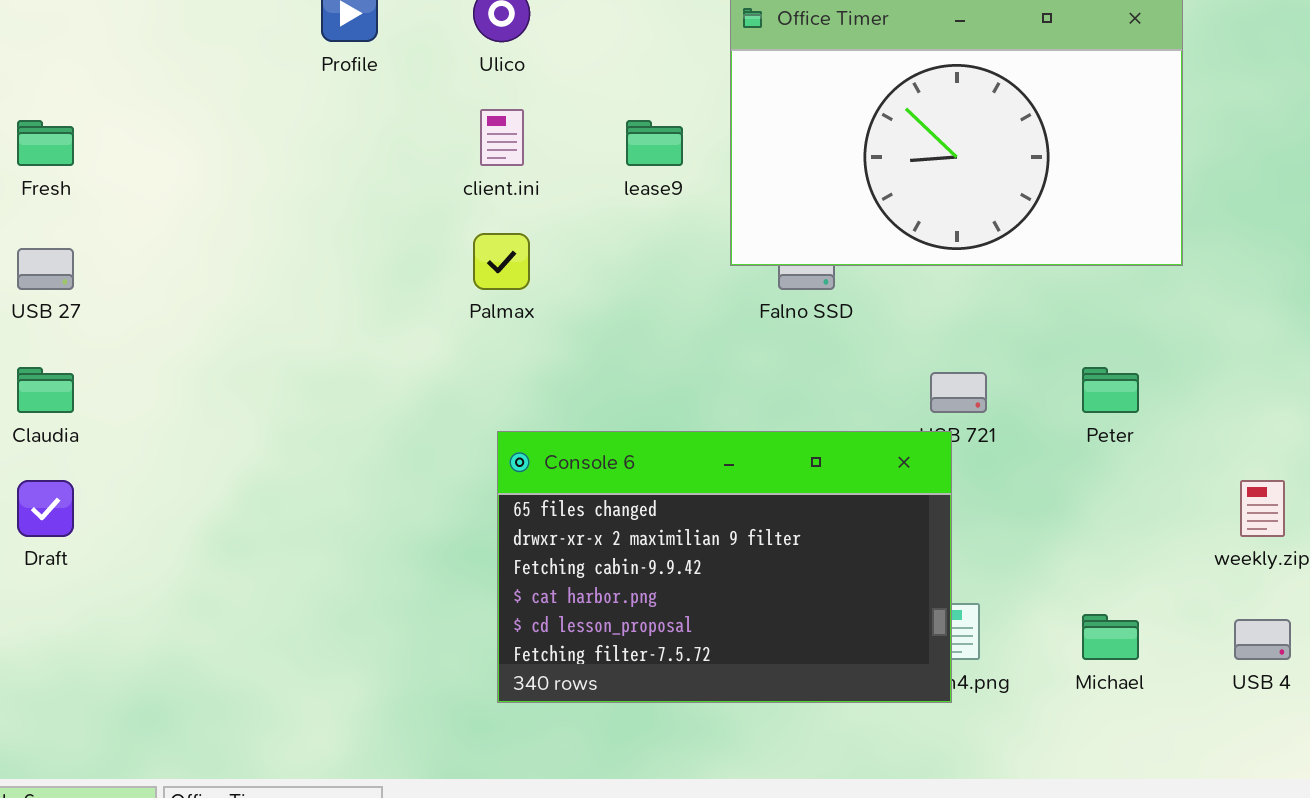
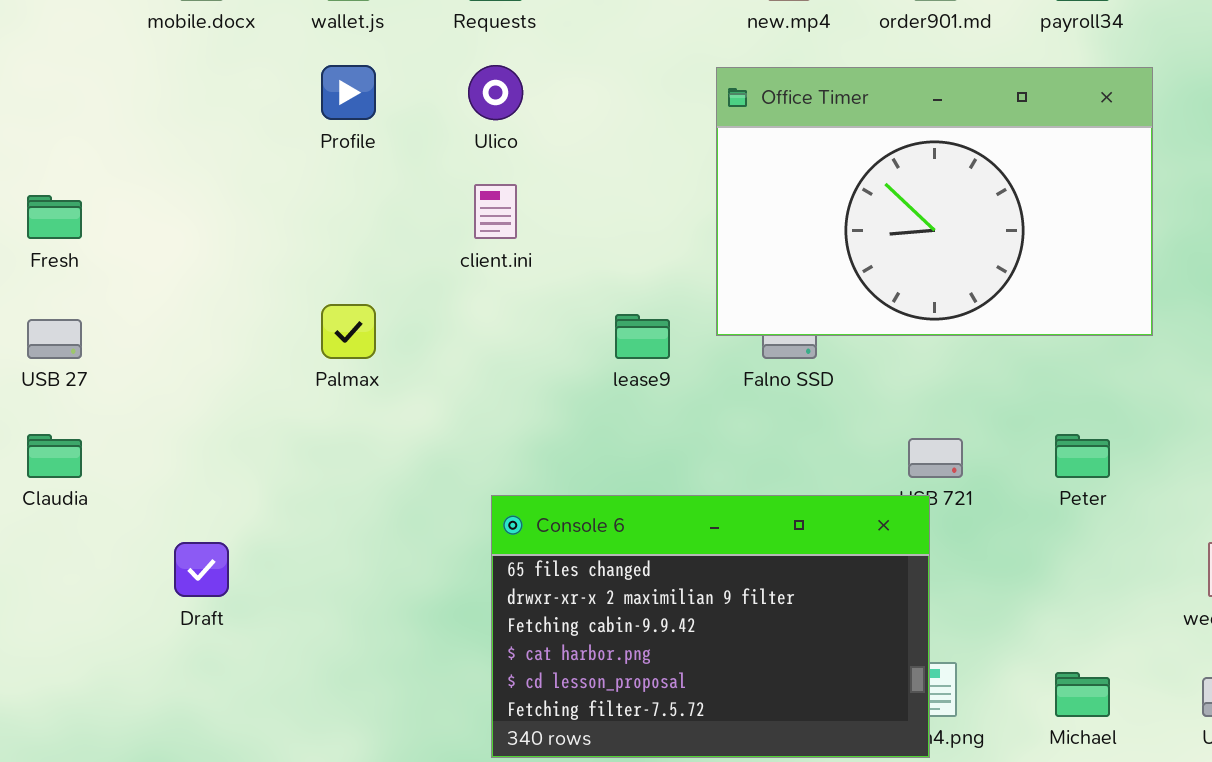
lease9: [626,120,683,166] -> [615,314,670,359], moved
Palmax: [473,233,530,290] -> [321,304,376,359], moved
Draft: [17,480,74,537] -> [174,542,229,597], moved

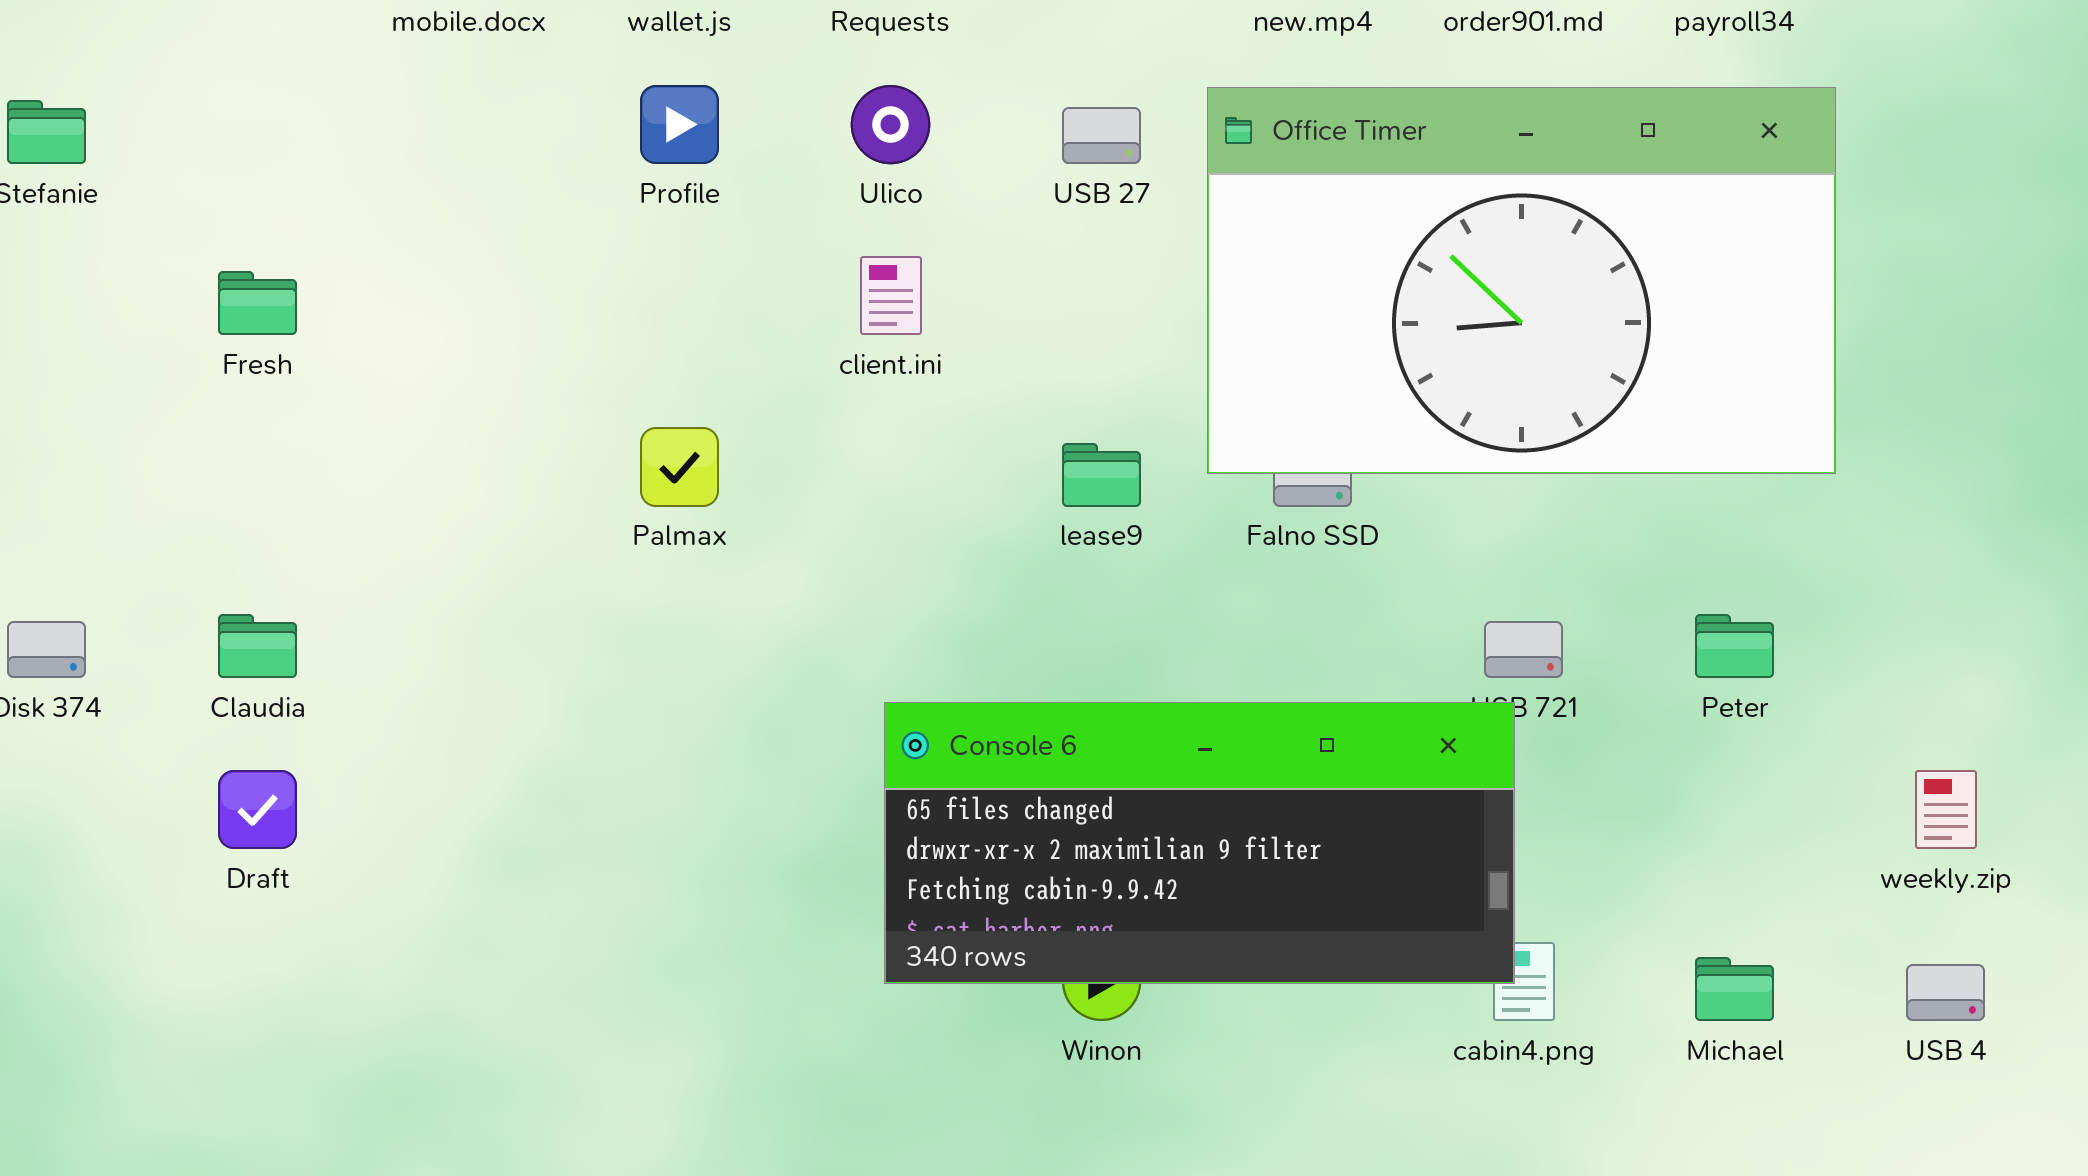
USB 27: [27,319,82,359] -> [1062,107,1141,164], moved
Console 6: [491,495,930,758] -> [884,702,1515,984], resized
Draft: [174,542,229,597] -> [218,770,297,849], moved

